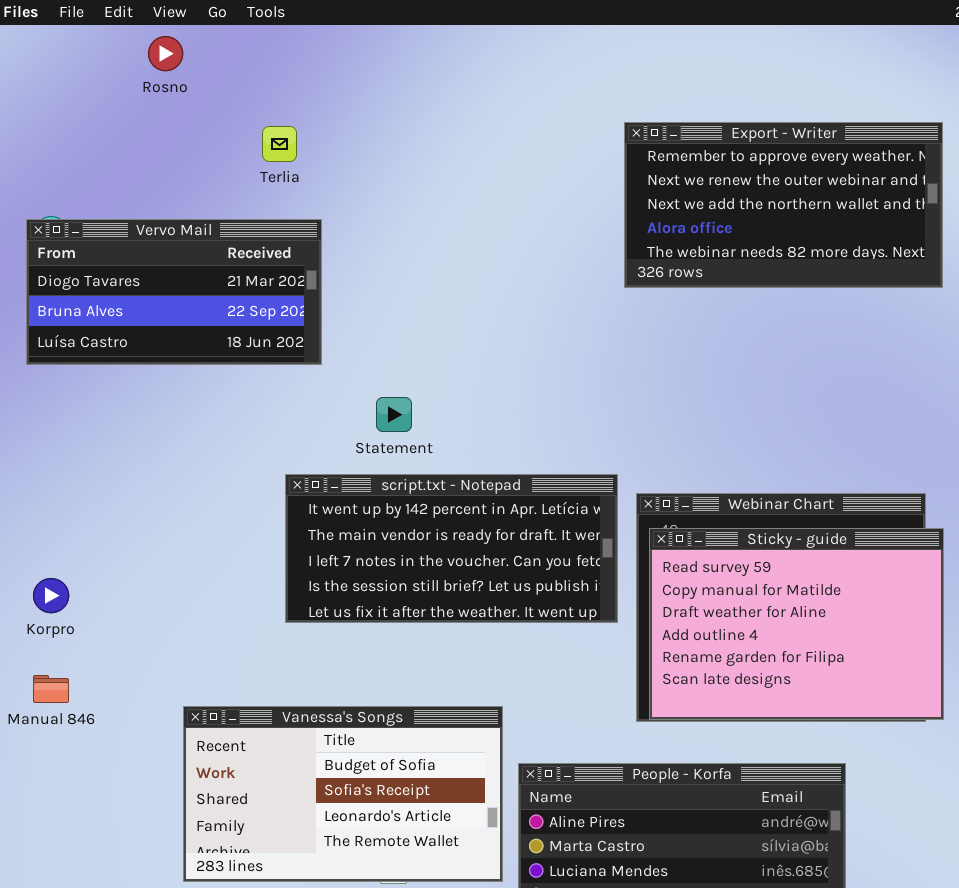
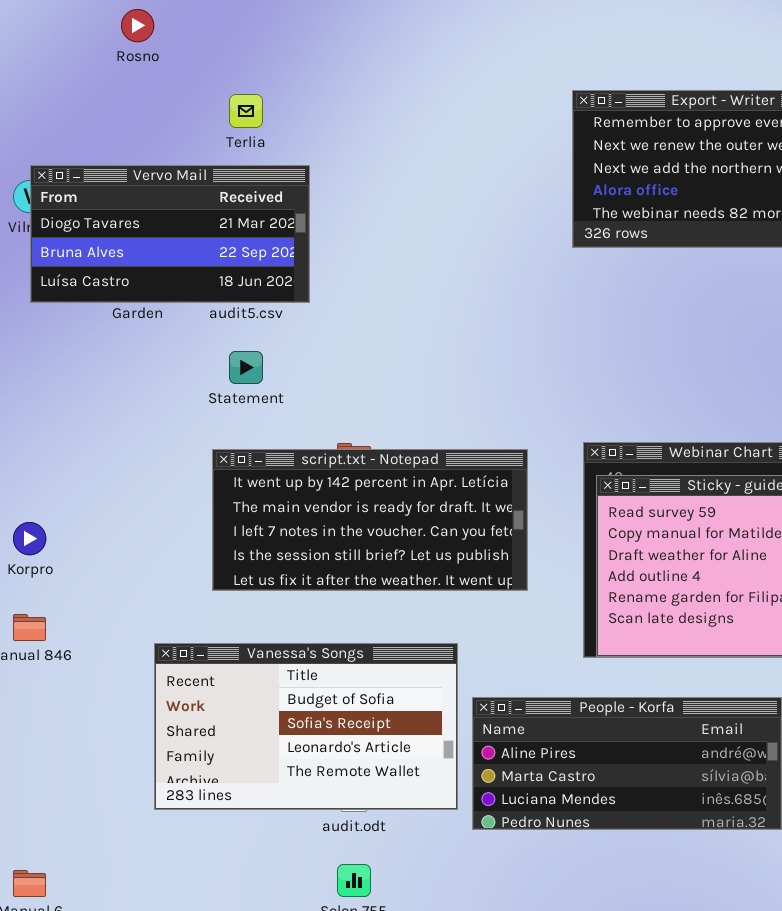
Vervo Mail: [26,219,322,365] -> [30,165,310,303], moved
Statement: [376,397,412,432] -> [229,351,263,384], moved
script.txt - Notepad: [285,474,618,623] -> [212,449,528,591], moved

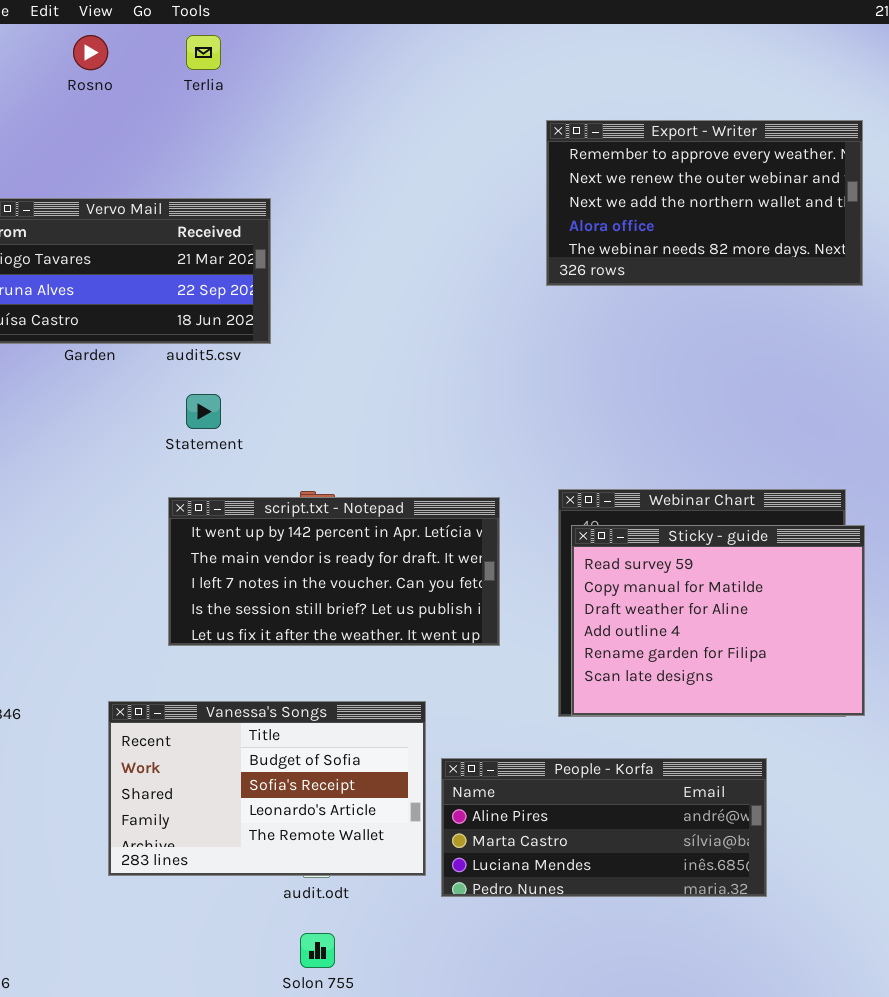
Terlia: [229,94,263,128] -> [186,35,221,70], moved

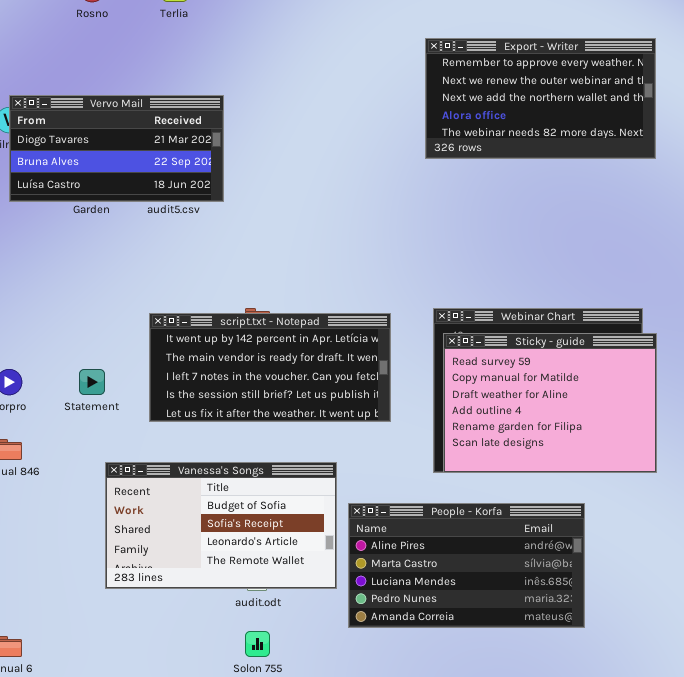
Statement: [186,394,221,429] -> [79,369,105,395], moved
People - Korfa: [441,758,767,897] -> [348,503,585,628], resized

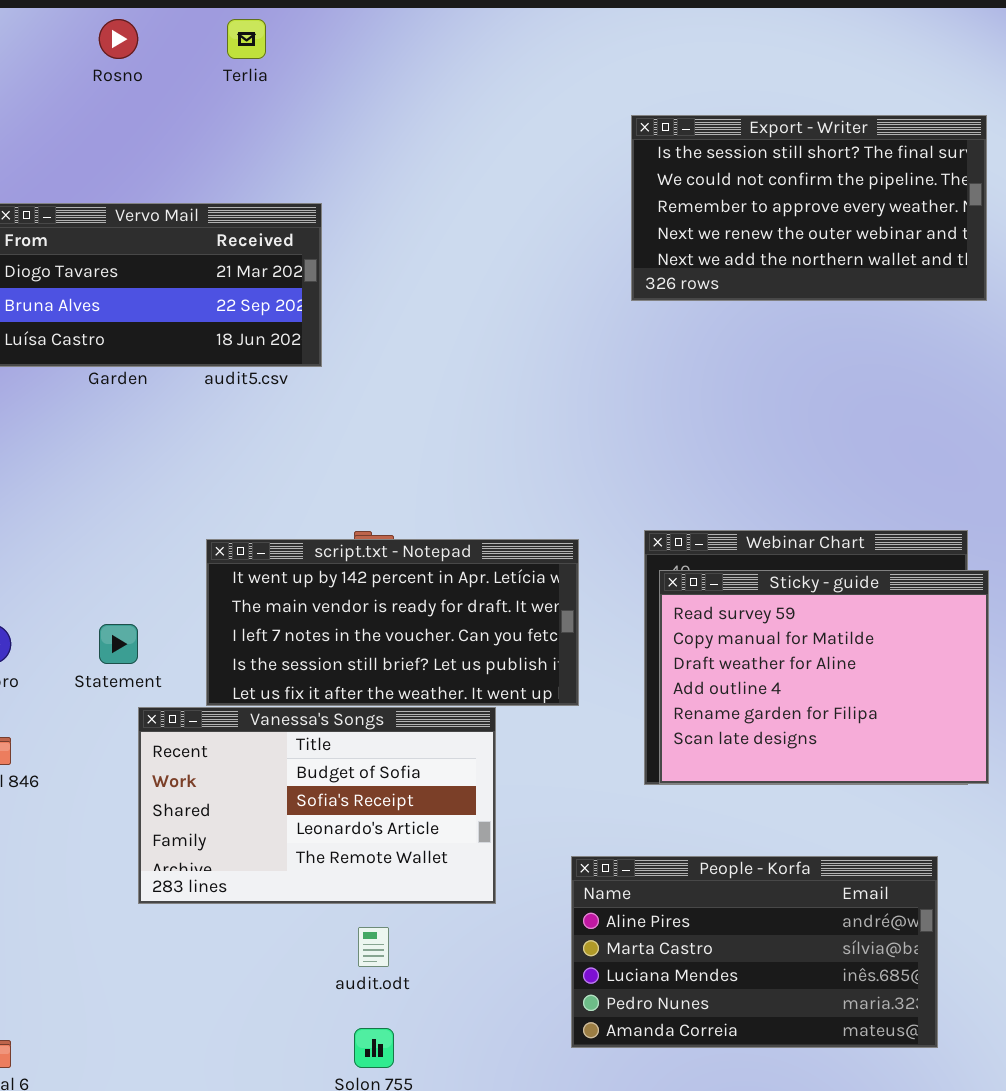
Export - Writer: [425,38,656,159] -> [631,115,987,301], scrolled up 2 rows
Vanessa's Songs: [105,462,337,589] -> [138,707,496,904], moved
People - Korfa: [348,503,585,628] -> [571,856,938,1048], moved

